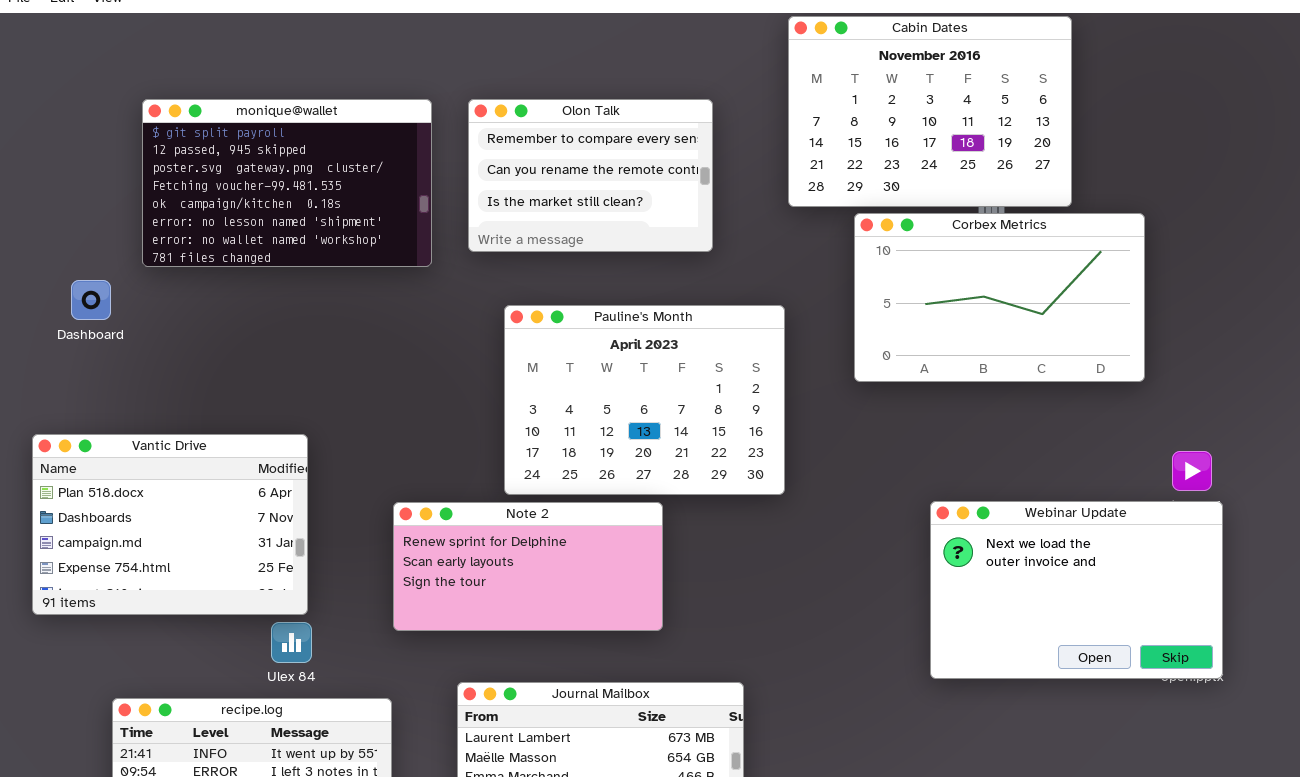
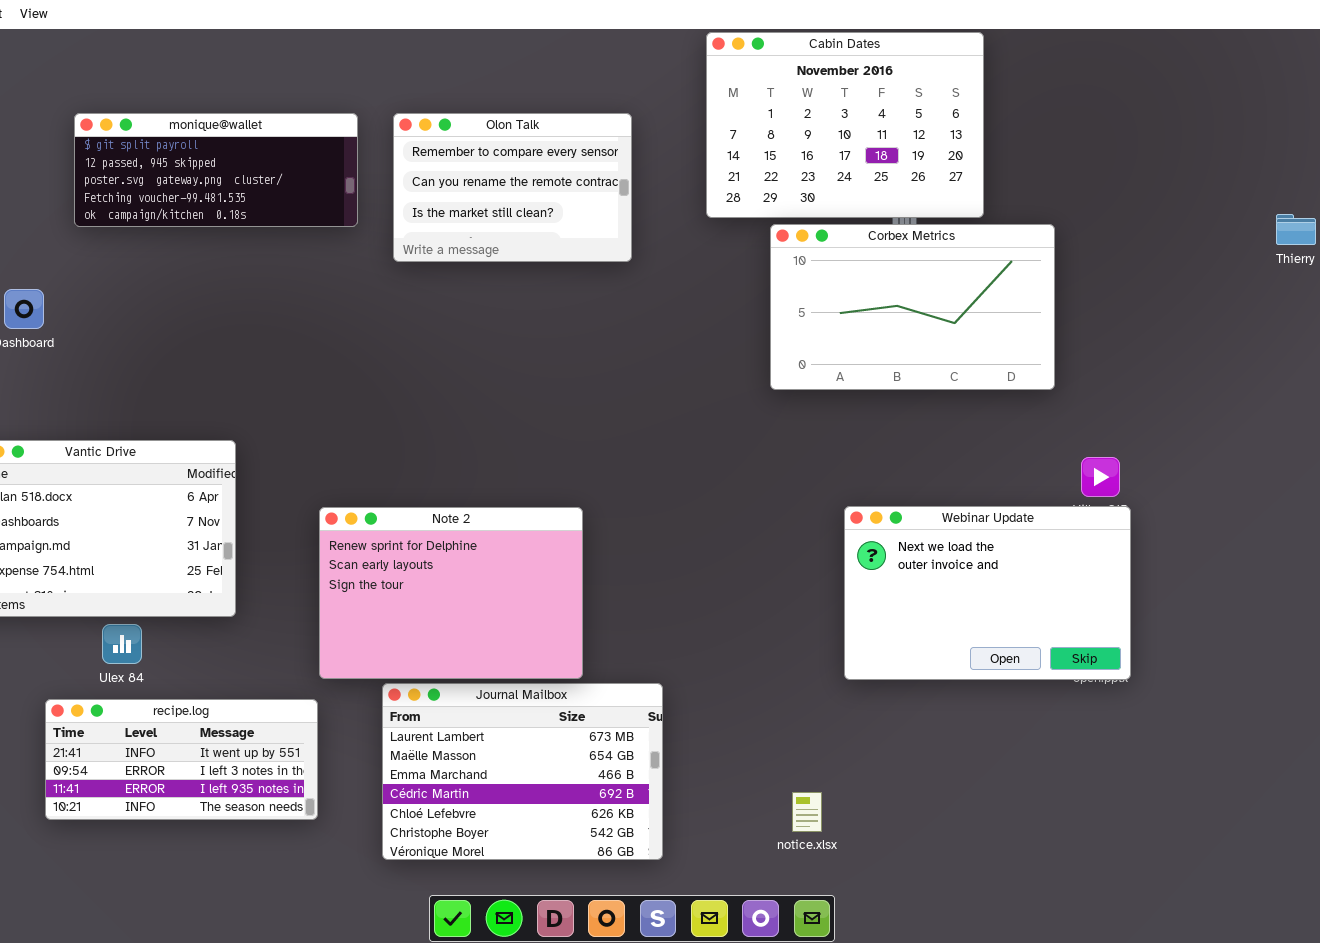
monique@wallet: [142,99,432,267] -> [74,113,358,227], resized
Pauline's Month: [504,305,785,495] -> none, closed
Note 2: [393,502,663,631] -> [319,507,583,679], resized
Ulex 84: [271,622,312,663] -> [102,624,142,664], moved

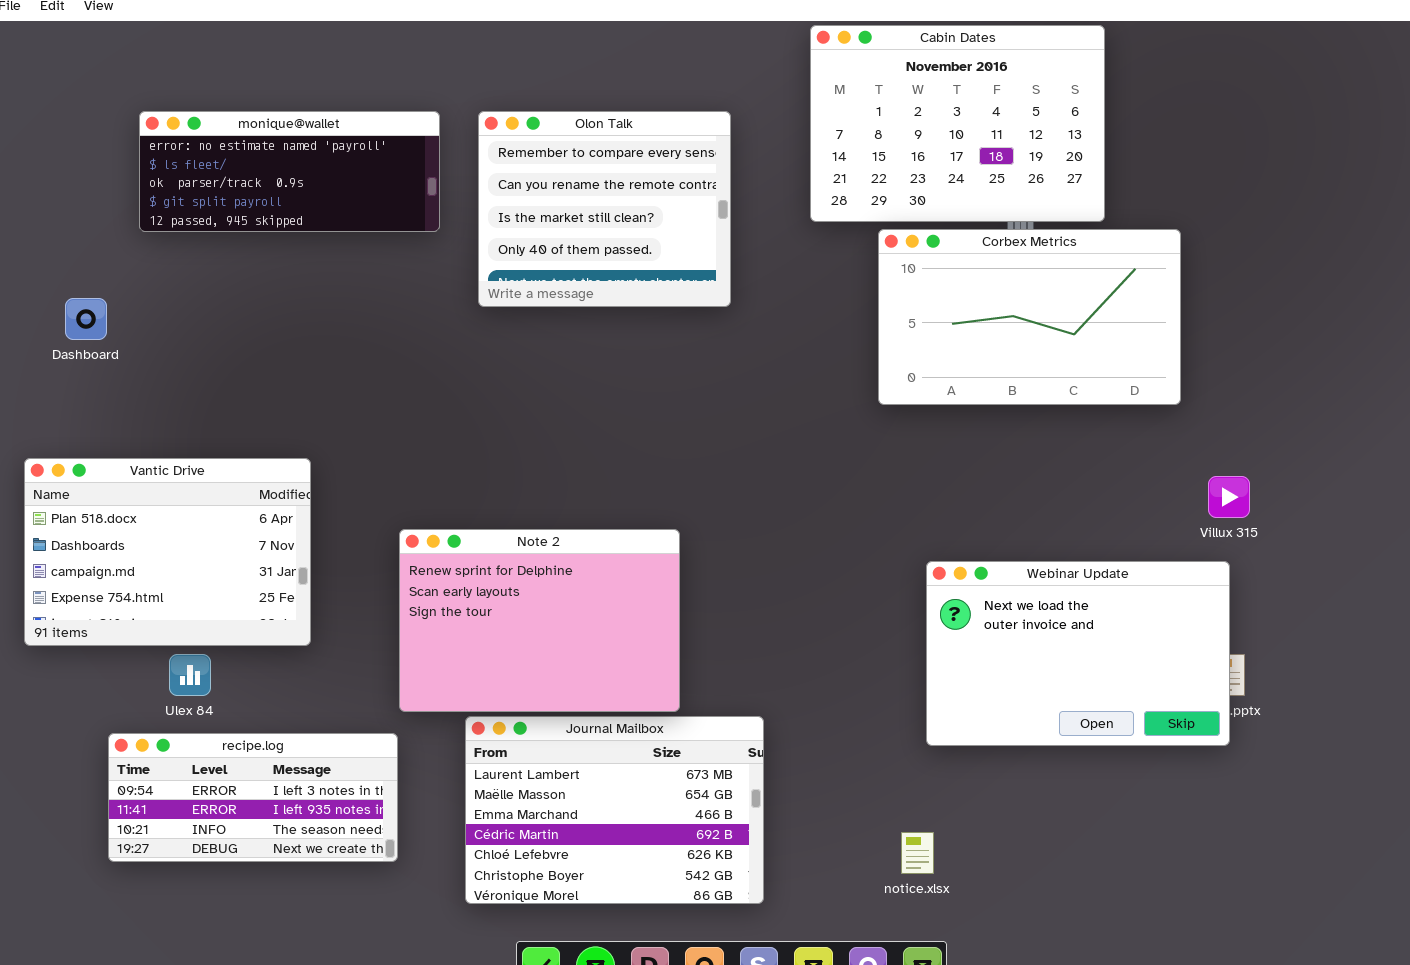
monique@wallet: [74,113,358,227] -> [139,111,440,232], scrolled up 3 rows
Olon Talk: [393,113,632,262] -> [478,111,731,307], resized
Webinar Update: [844,506,1131,680] -> [926,561,1230,746], moved
recipe.log: [45,699,318,820] -> [108,733,398,862], scrolled down 1 row

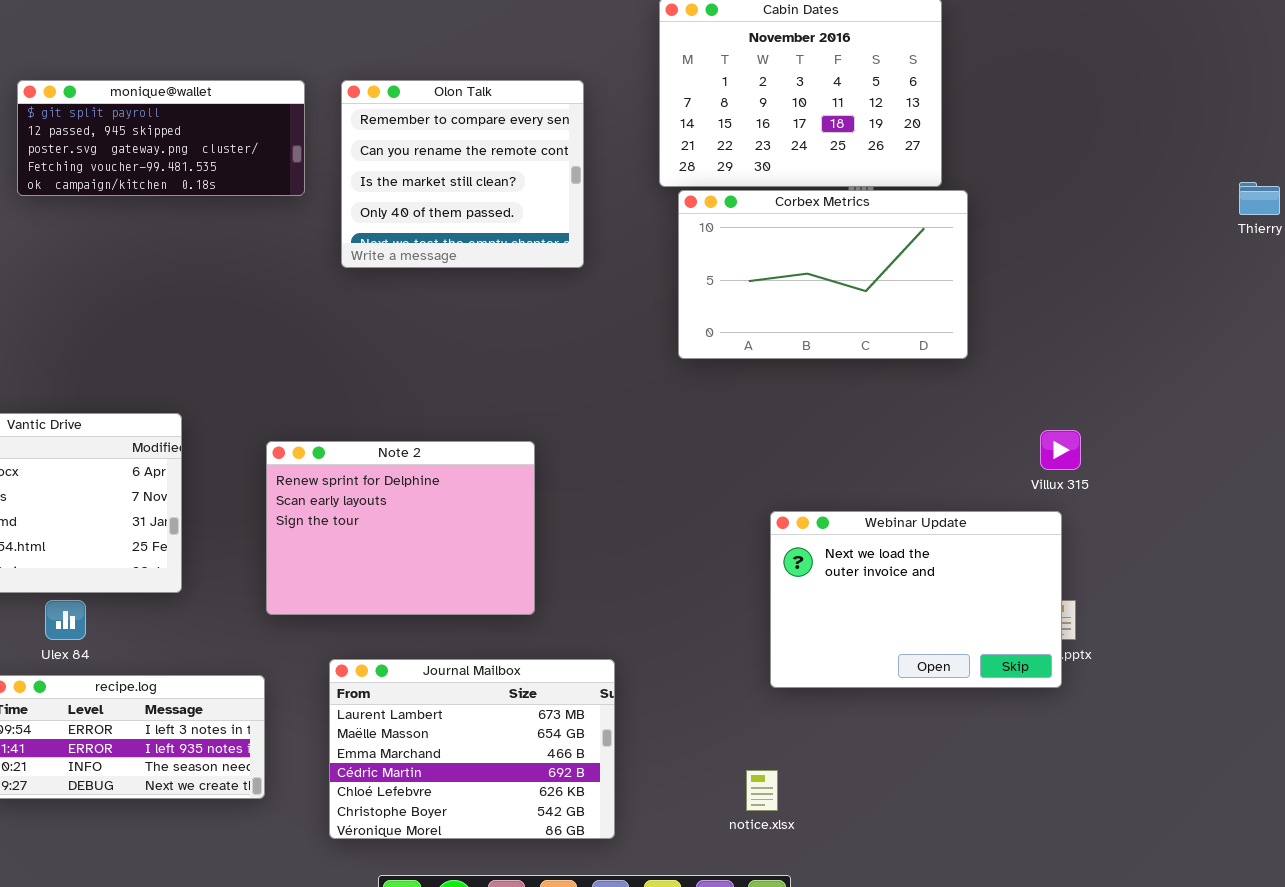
monique@wallet: [139,111,440,232] -> [17,80,305,196], scrolled down 3 rows
Corbex Metrics: [878,229,1181,405] -> [678,190,968,359], moved
Note 2: [399,529,680,712] -> [266,441,535,615], moved

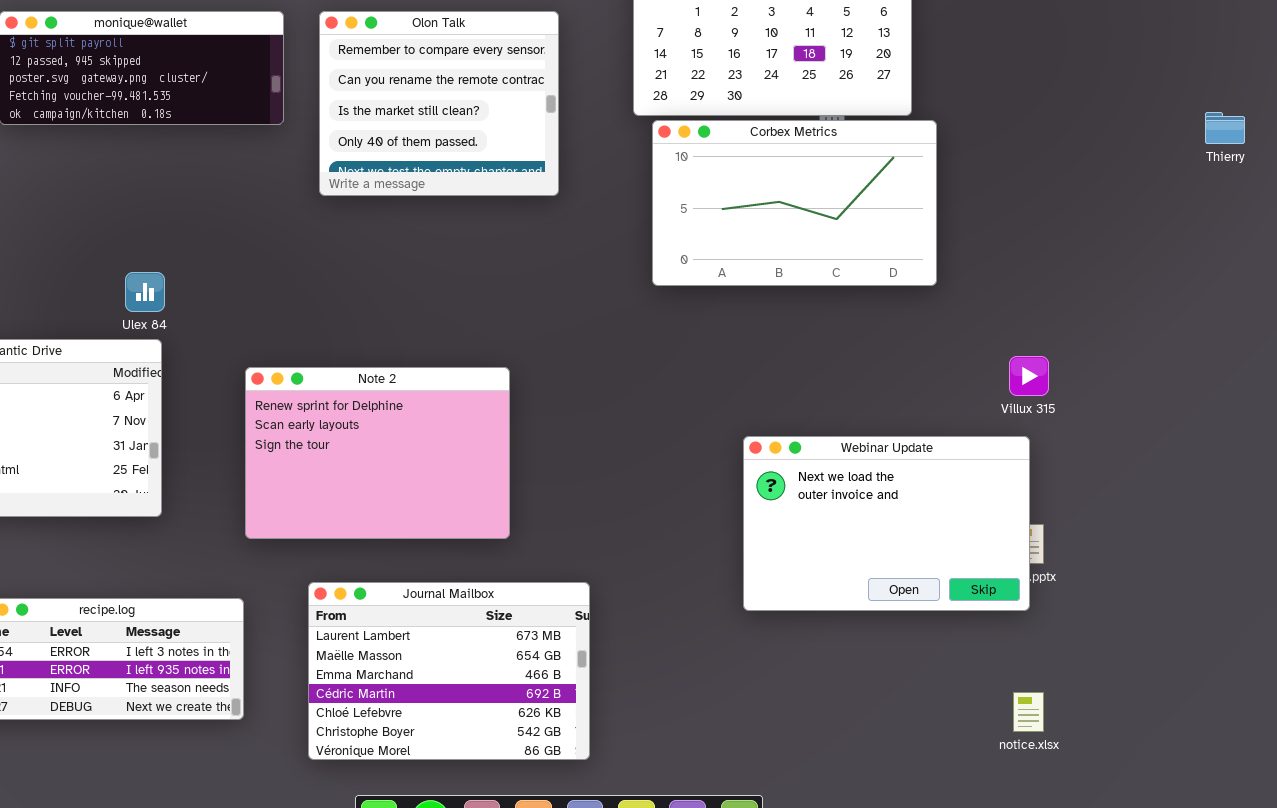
Ulex 84: [45,600,86,640] -> [125,272,165,312], moved
notice.xlsx: [746,770,778,811] -> [1013,692,1044,732], moved

